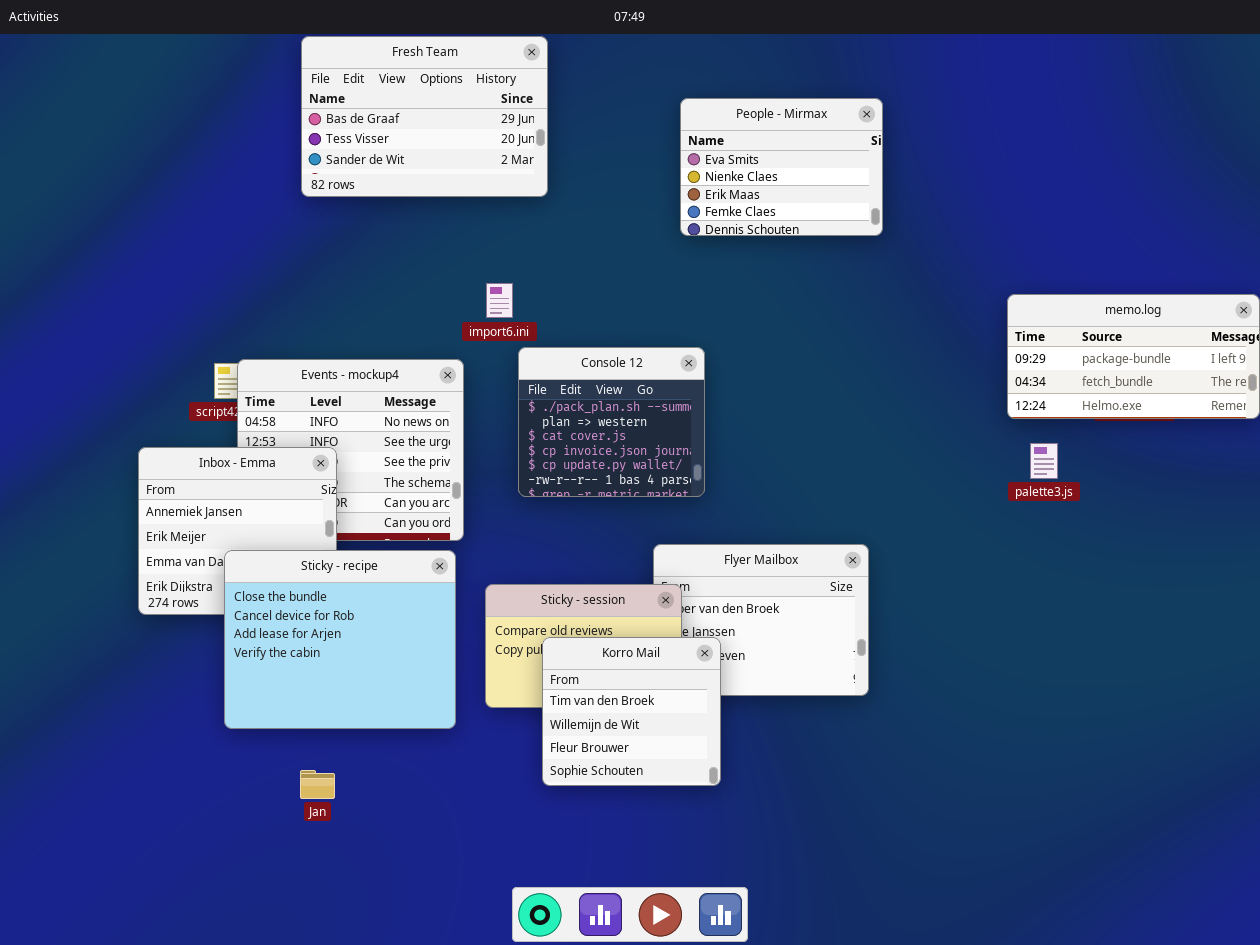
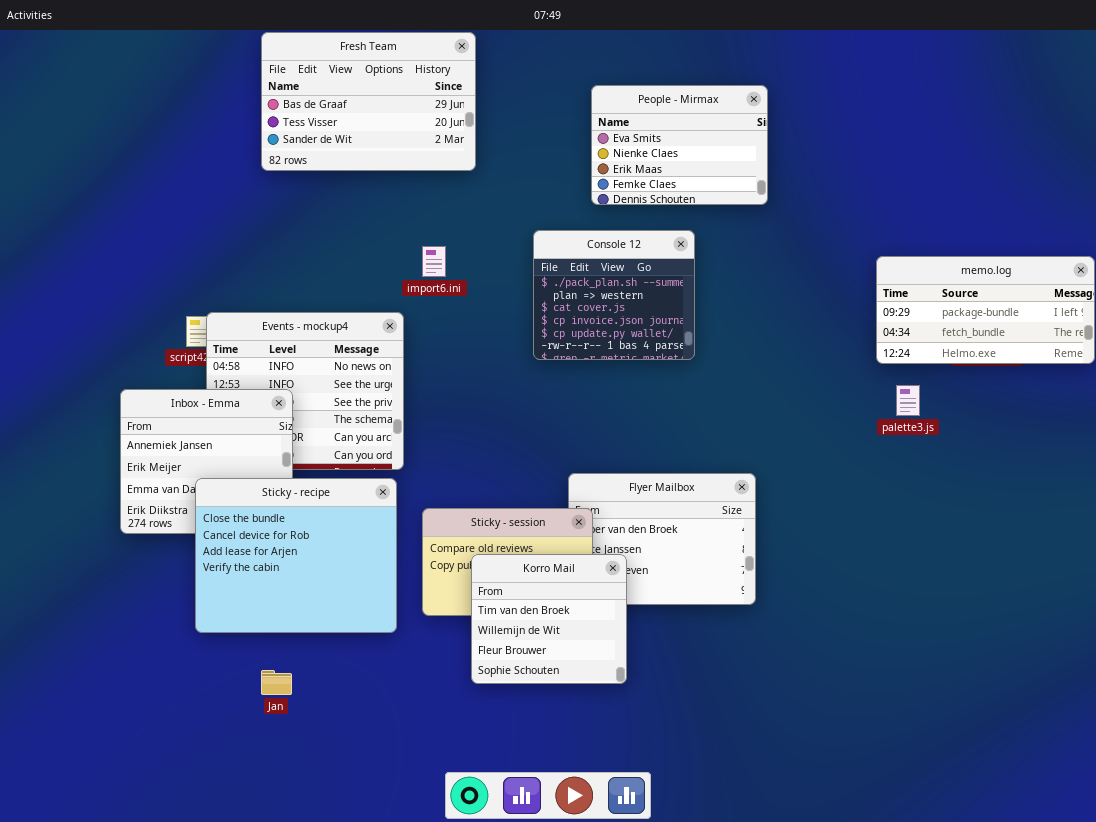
Console 12: [518,347,705,497] -> [533,230,695,360], moved

